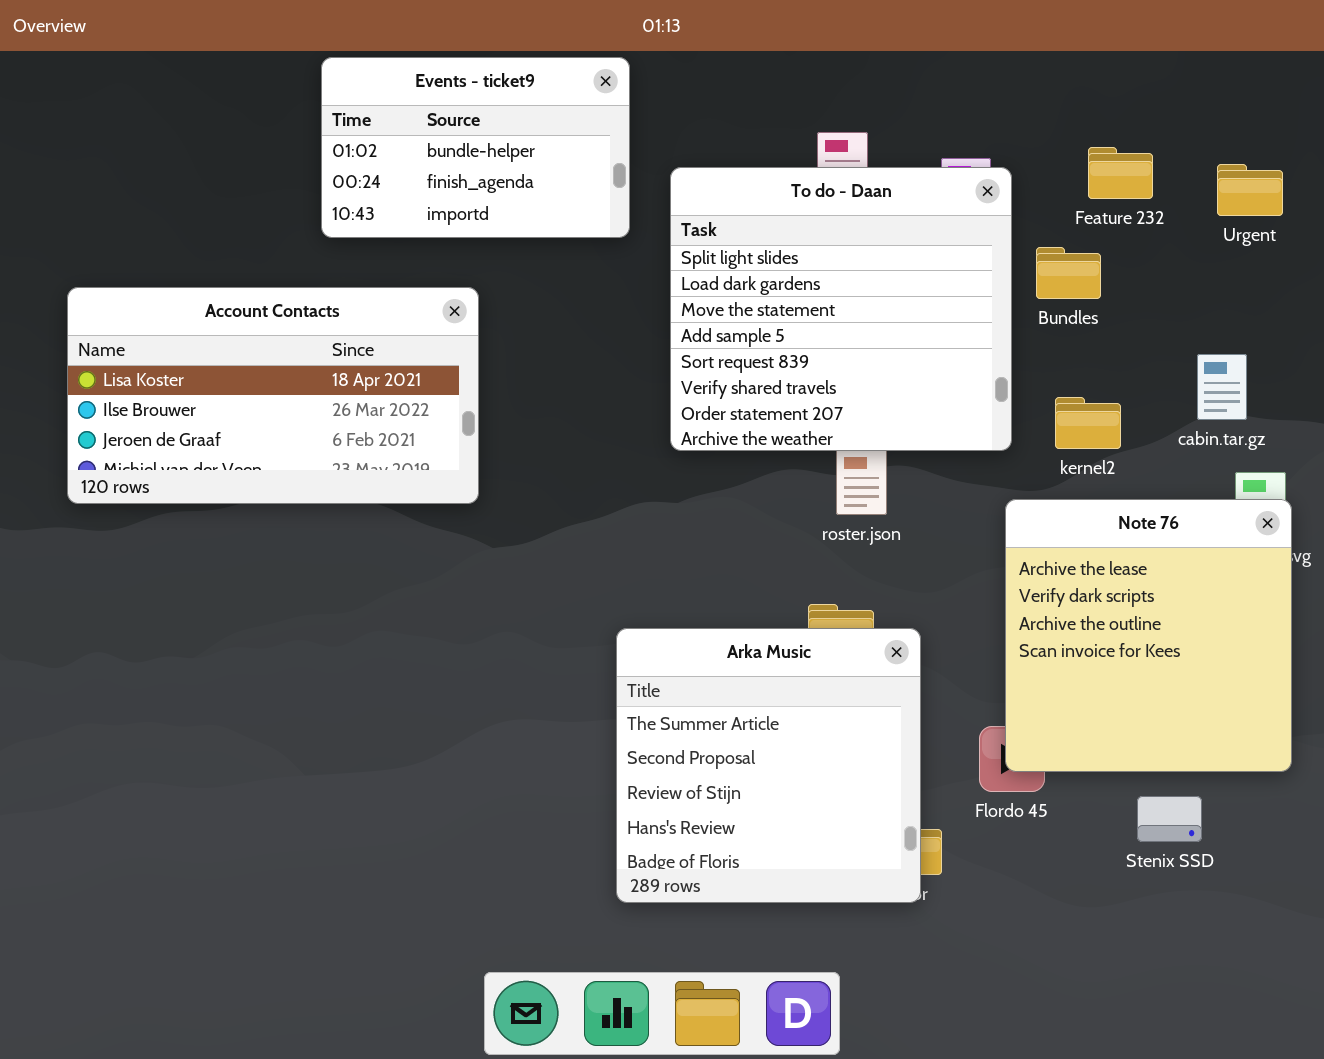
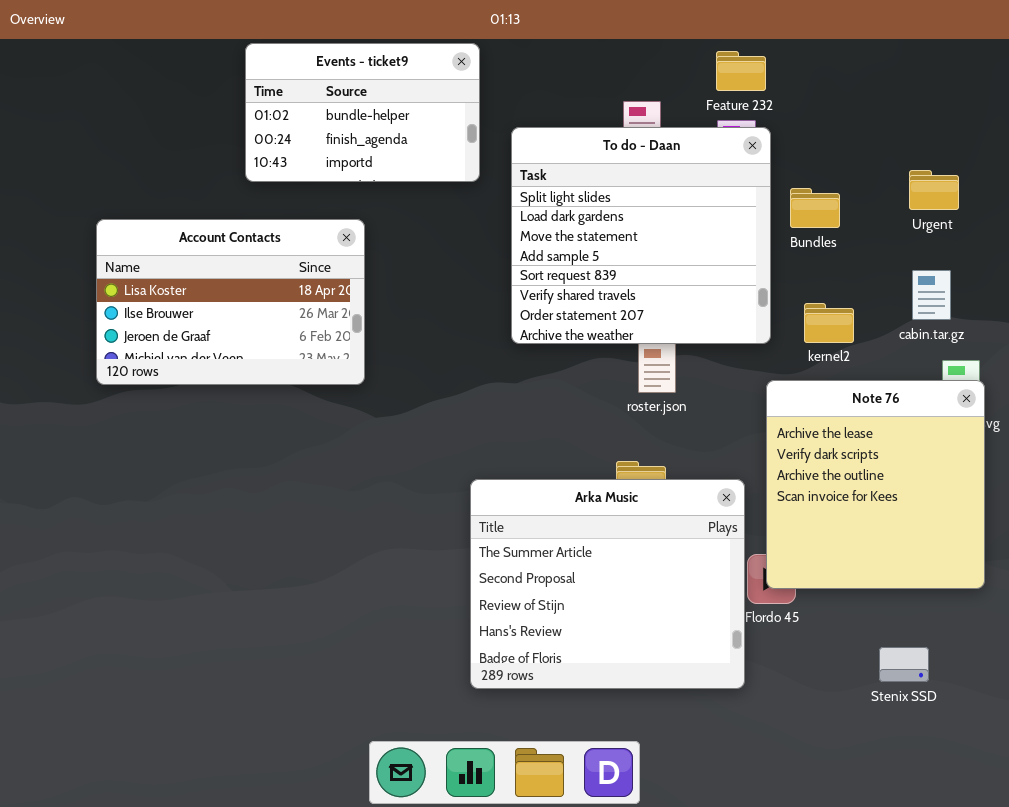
Feature 232: [1088,147,1153,199] -> [716,51,766,91], moved
Urgent: [1217,164,1283,216] -> [909,170,959,210], moved
Account Contacts: [67,287,479,504] -> [96,219,365,385], resized
Arka Music: [616,628,921,903] -> [470,479,745,689], resized
Stenix SSD: [1137,796,1202,842] -> [879,647,929,682], moved

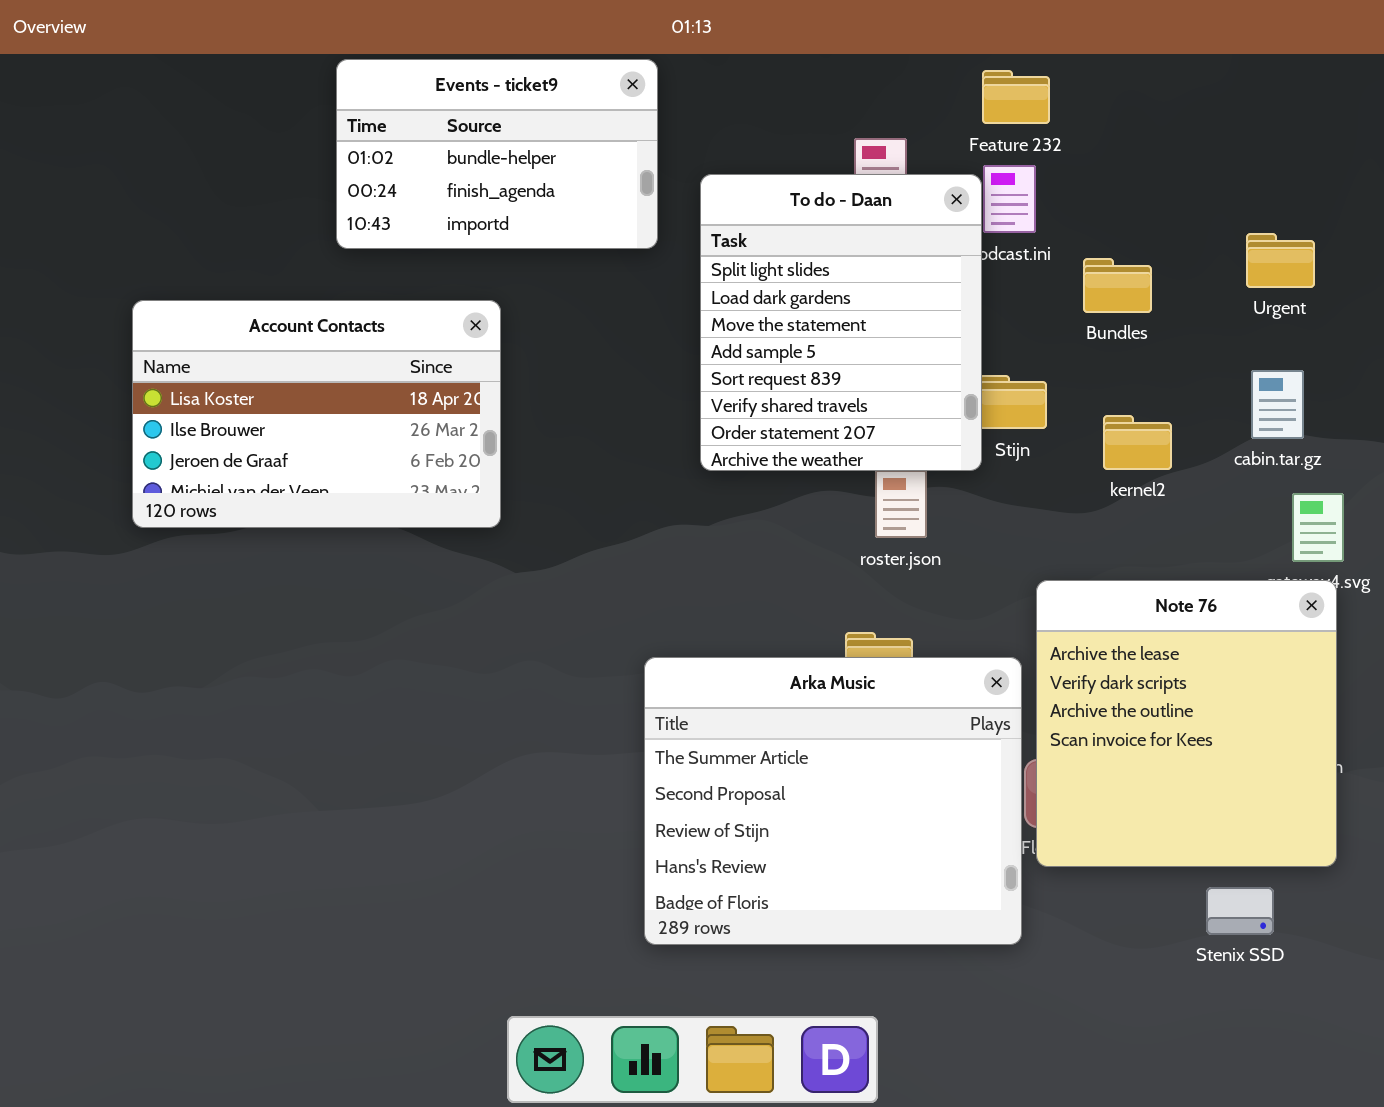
To do - Daan: [511,127,771,344] -> [700,174,982,471], resized
Note 76: [766,380,985,589] -> [1036,580,1337,867], moved

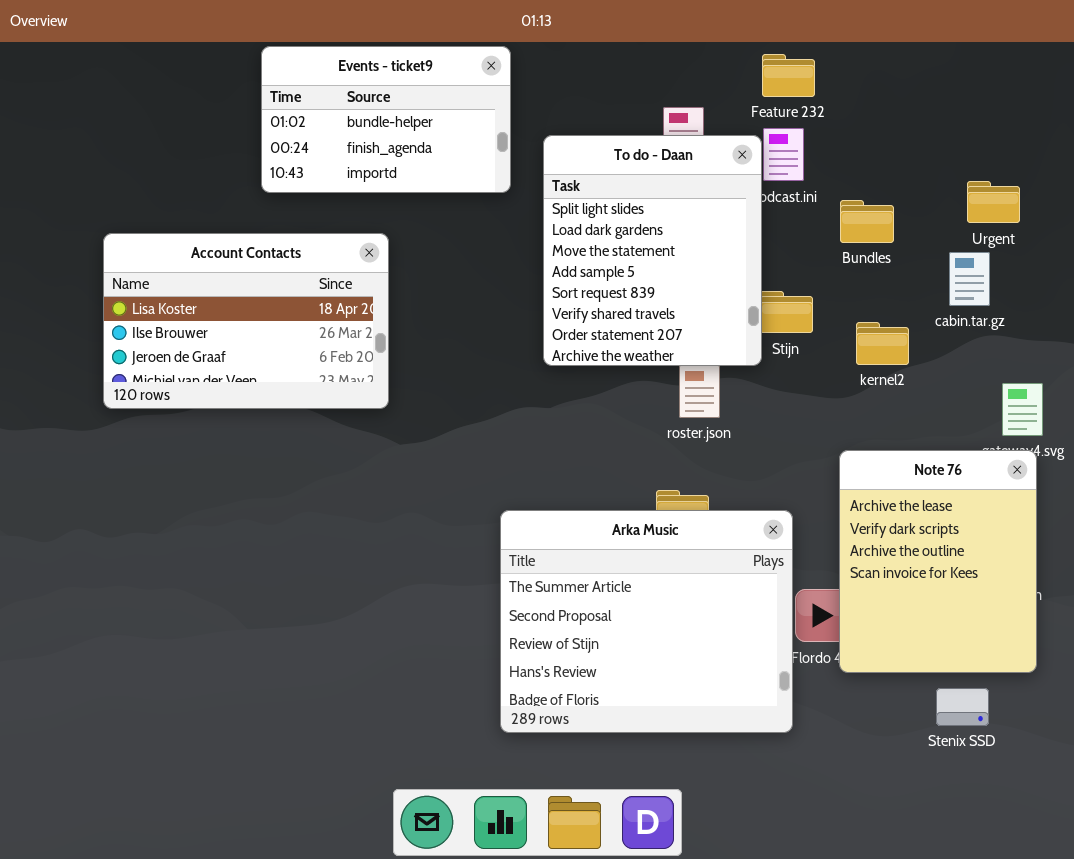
cabin.tar.gz: [1251,370,1304,439] -> [949,252,990,306], moved
Note 76: [1036,580,1337,867] -> [839,450,1037,673], resized

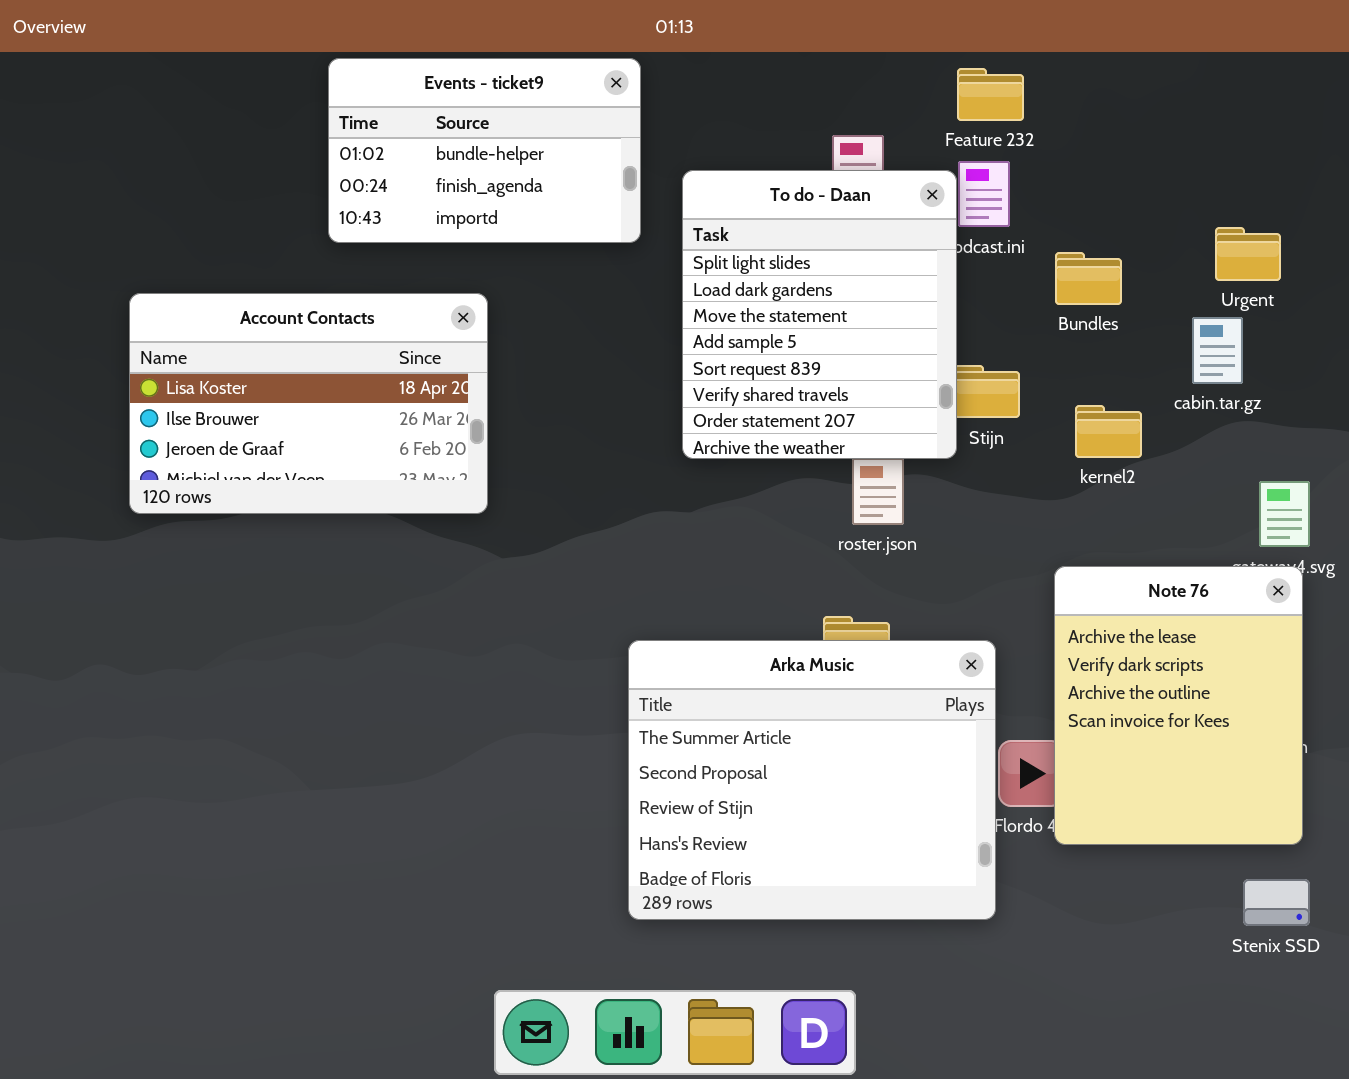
Stenix SSD: [936,688,989,726] -> [1243,879,1310,926], moved

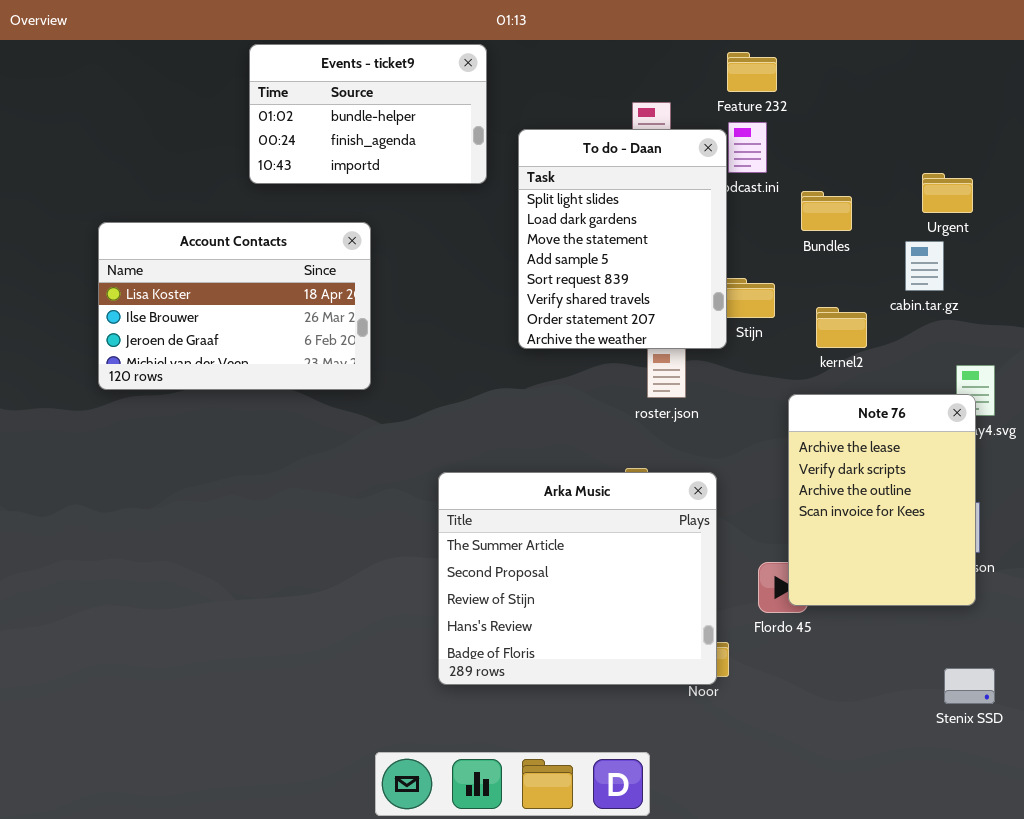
Note 76: [1054,566,1303,845] -> [788,394,976,606], moved
Arka Music: [628,640,996,920] -> [438,472,717,685], moved

